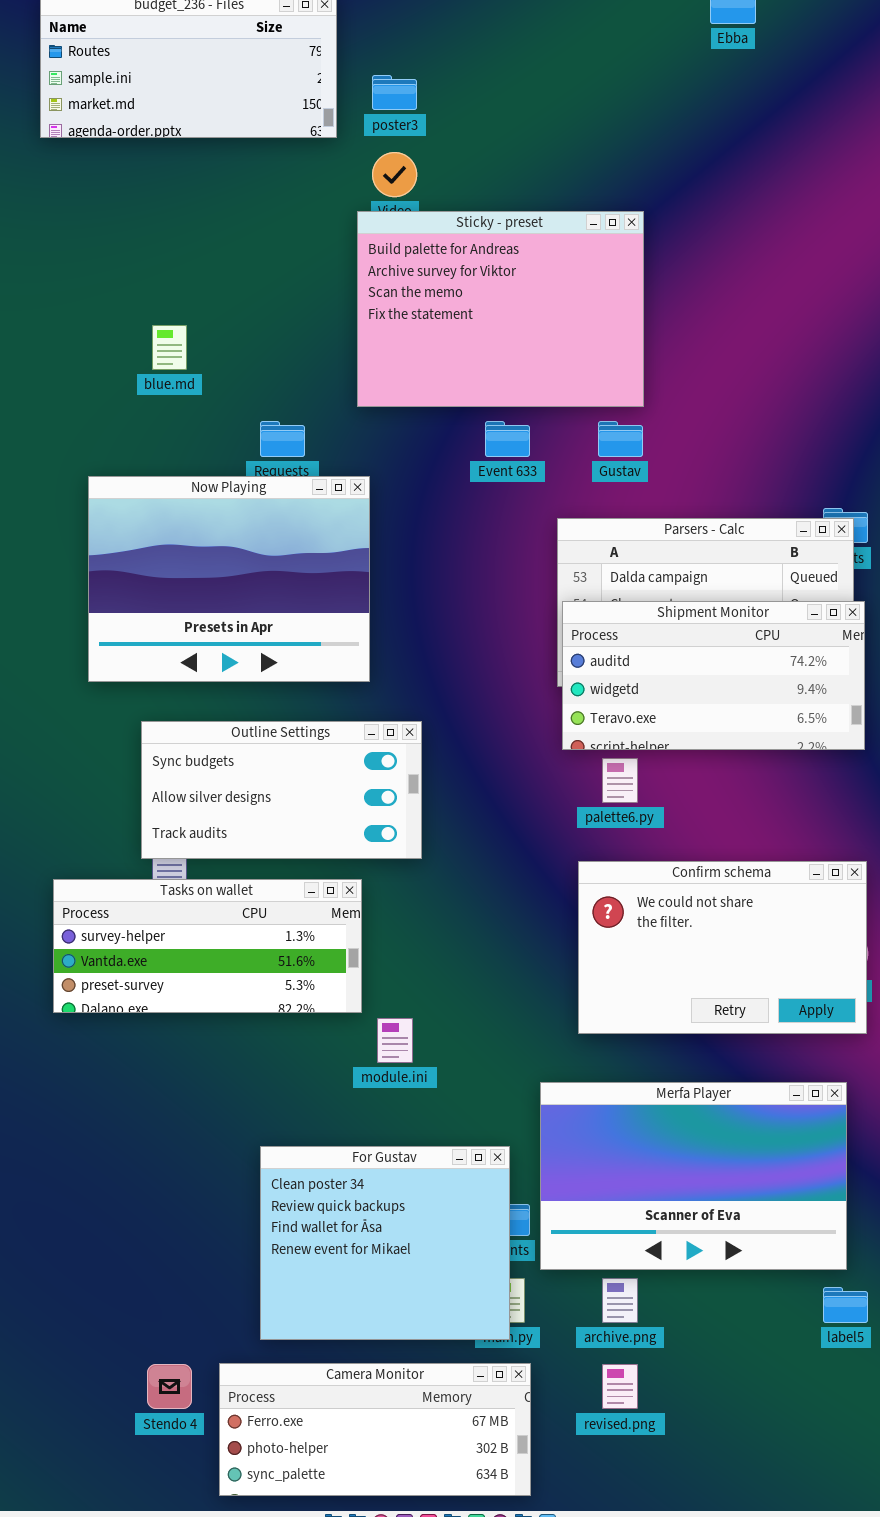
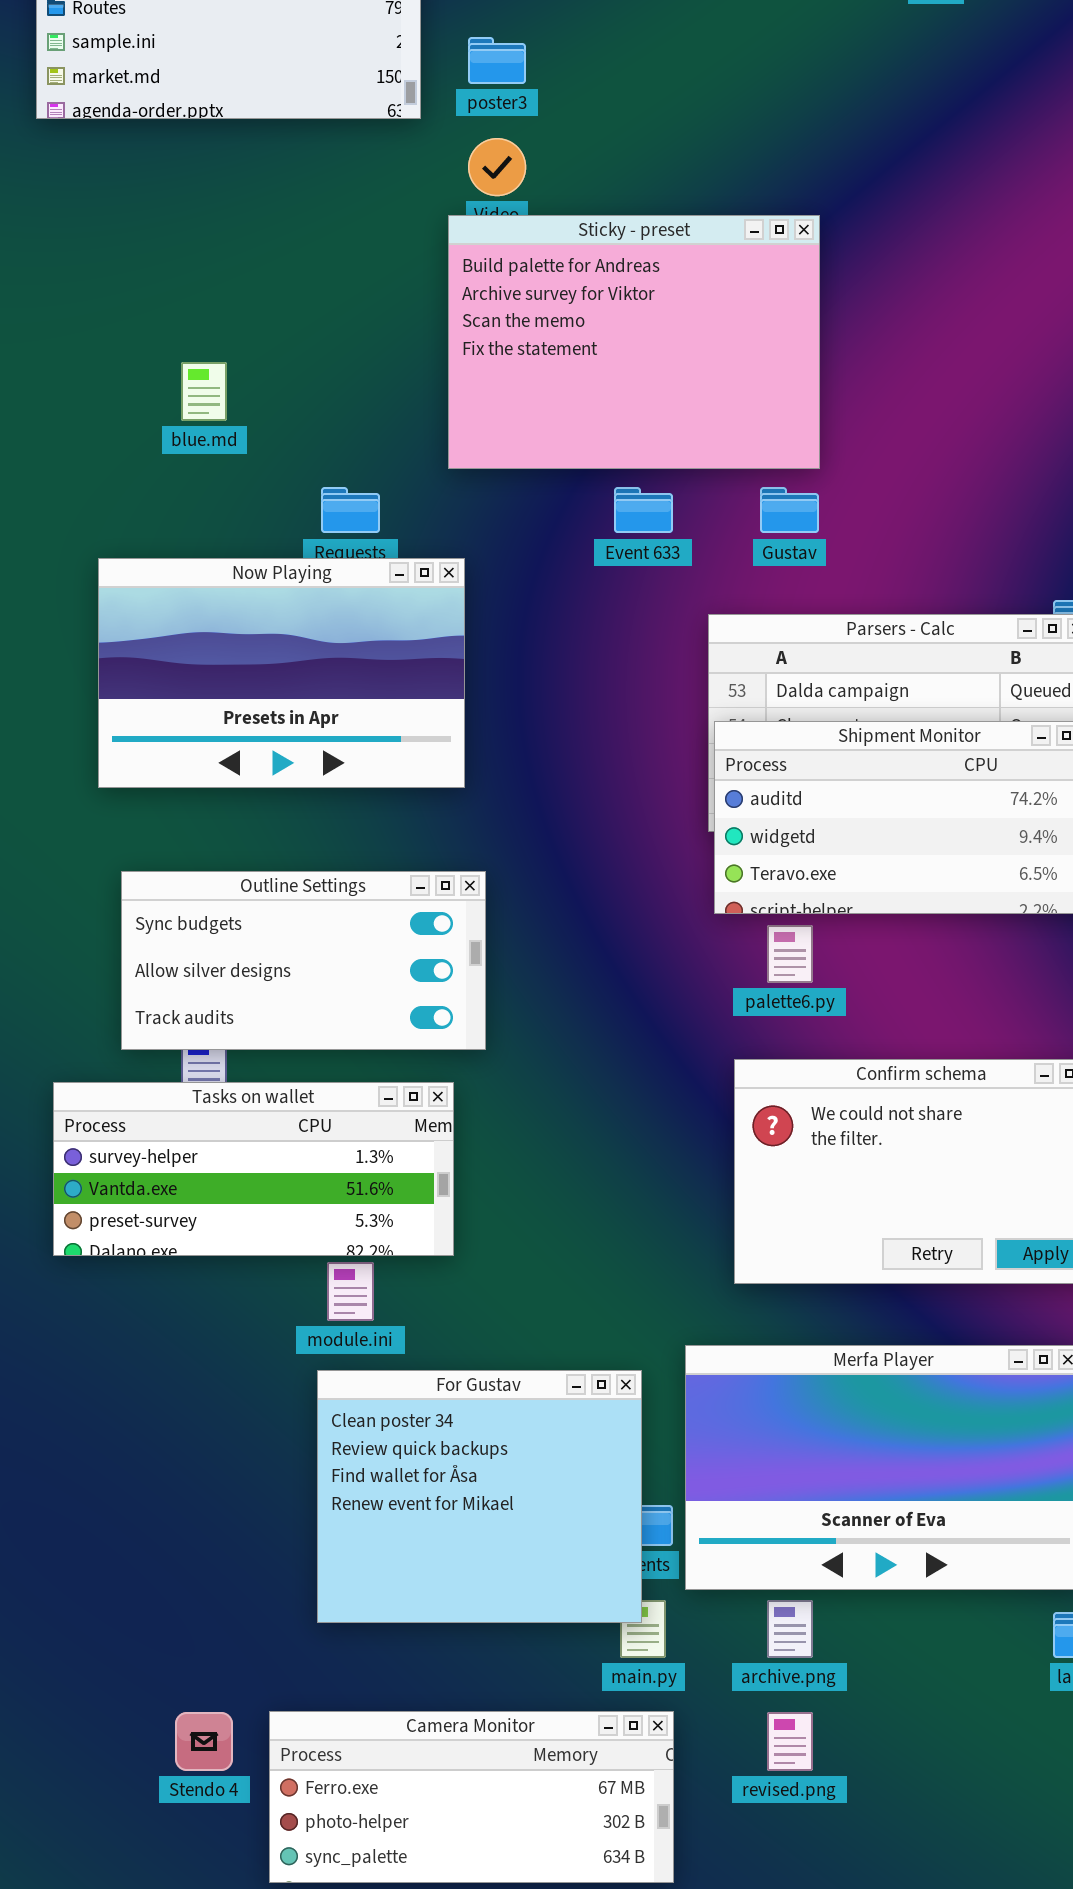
Now Playing: [88,476,370,682] -> [98,558,465,788], resized
Outline Settings: [141,721,422,859] -> [121,871,486,1050], moved
module.ini: [377,1018,413,1063] -> [327,1262,374,1321], moved
For Gustav: [260,1146,510,1340] -> [317,1370,642,1623], moved

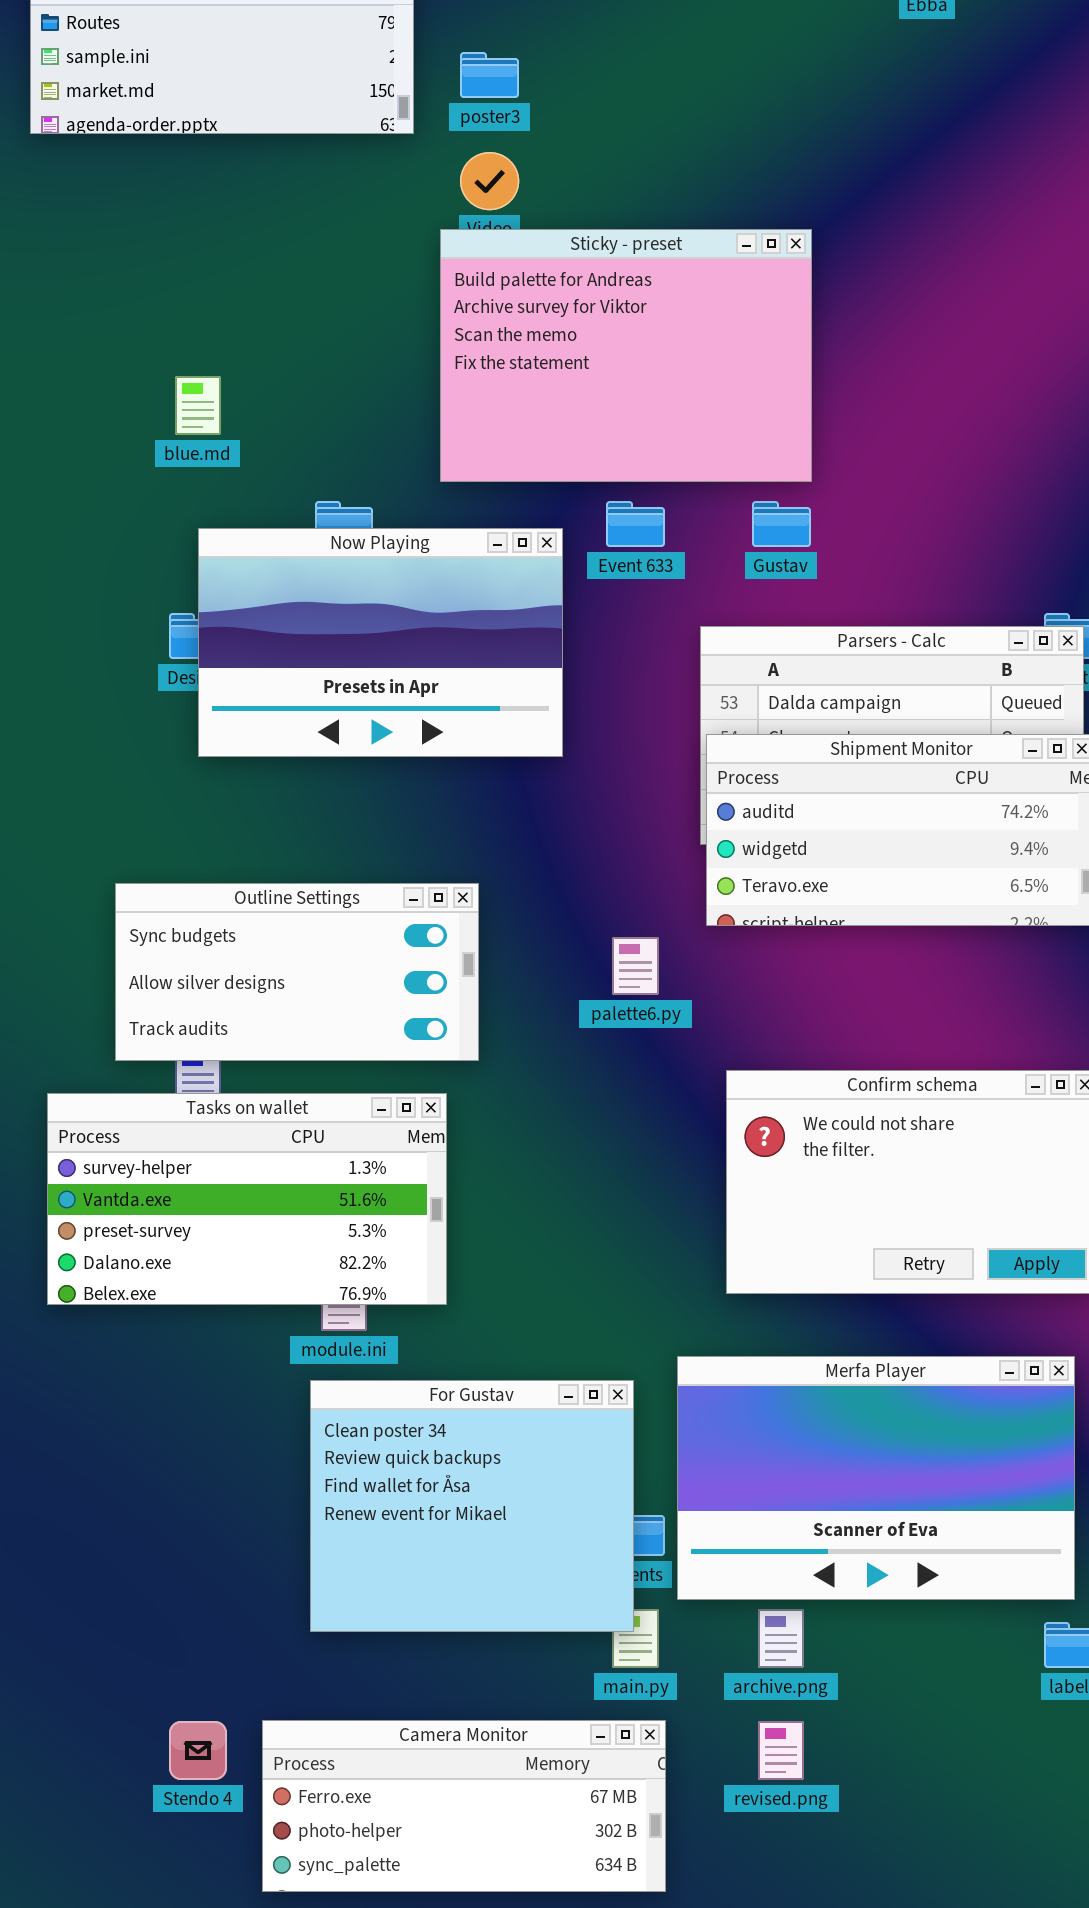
Now Playing: [98,558,465,788] -> [198,528,563,757], moved
palette6.py: [767,925,813,983] -> [612,937,659,995], moved
Tasks on wallet: [53,1082,454,1256] -> [47,1093,447,1305], resized

